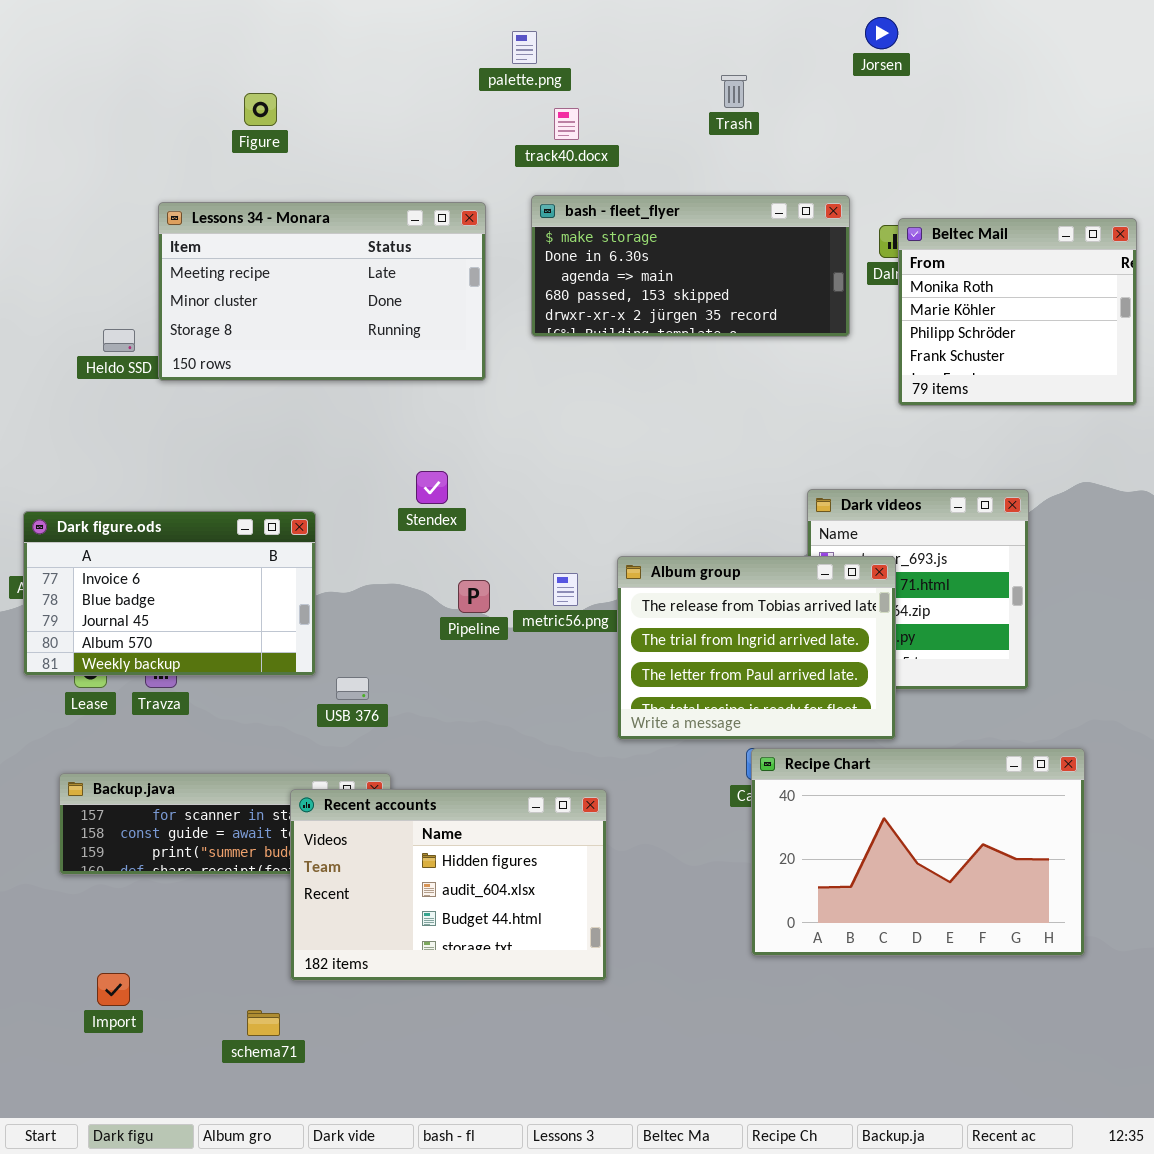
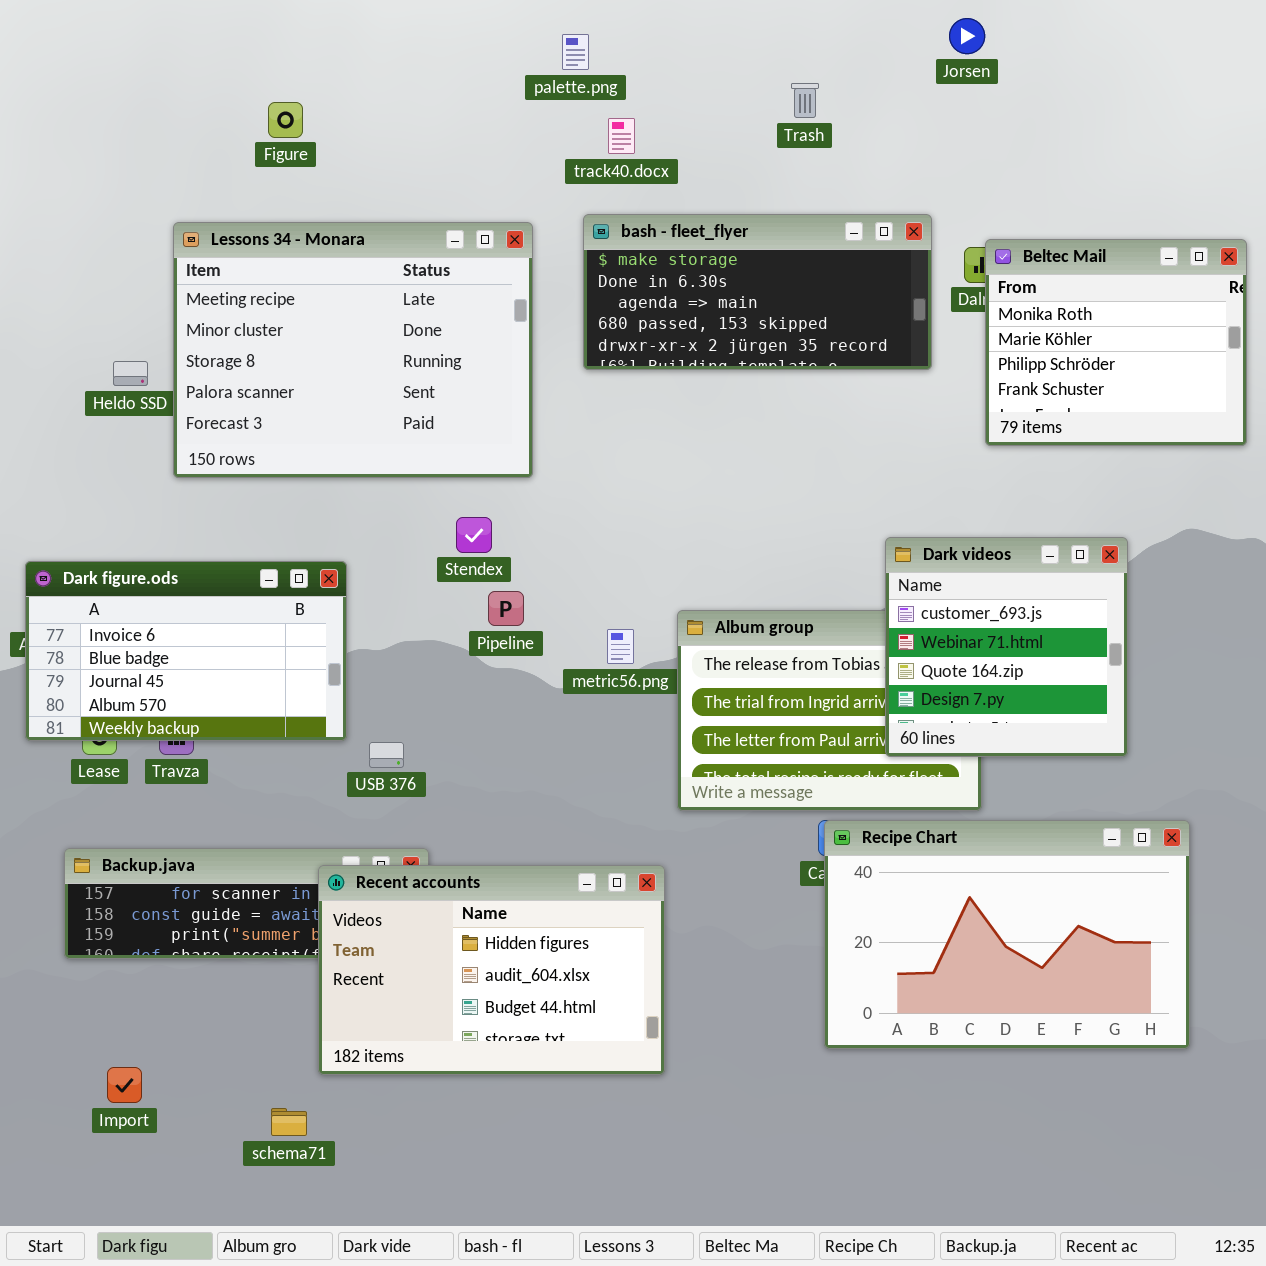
Lessons 34 - Monara: [158,202,486,381] -> [173,222,533,478], resized
Dark videos: [807,489,1029,690] -> [885,537,1128,757], raised
Pipeline: [458,580,490,613] -> [488,591,524,626], moved

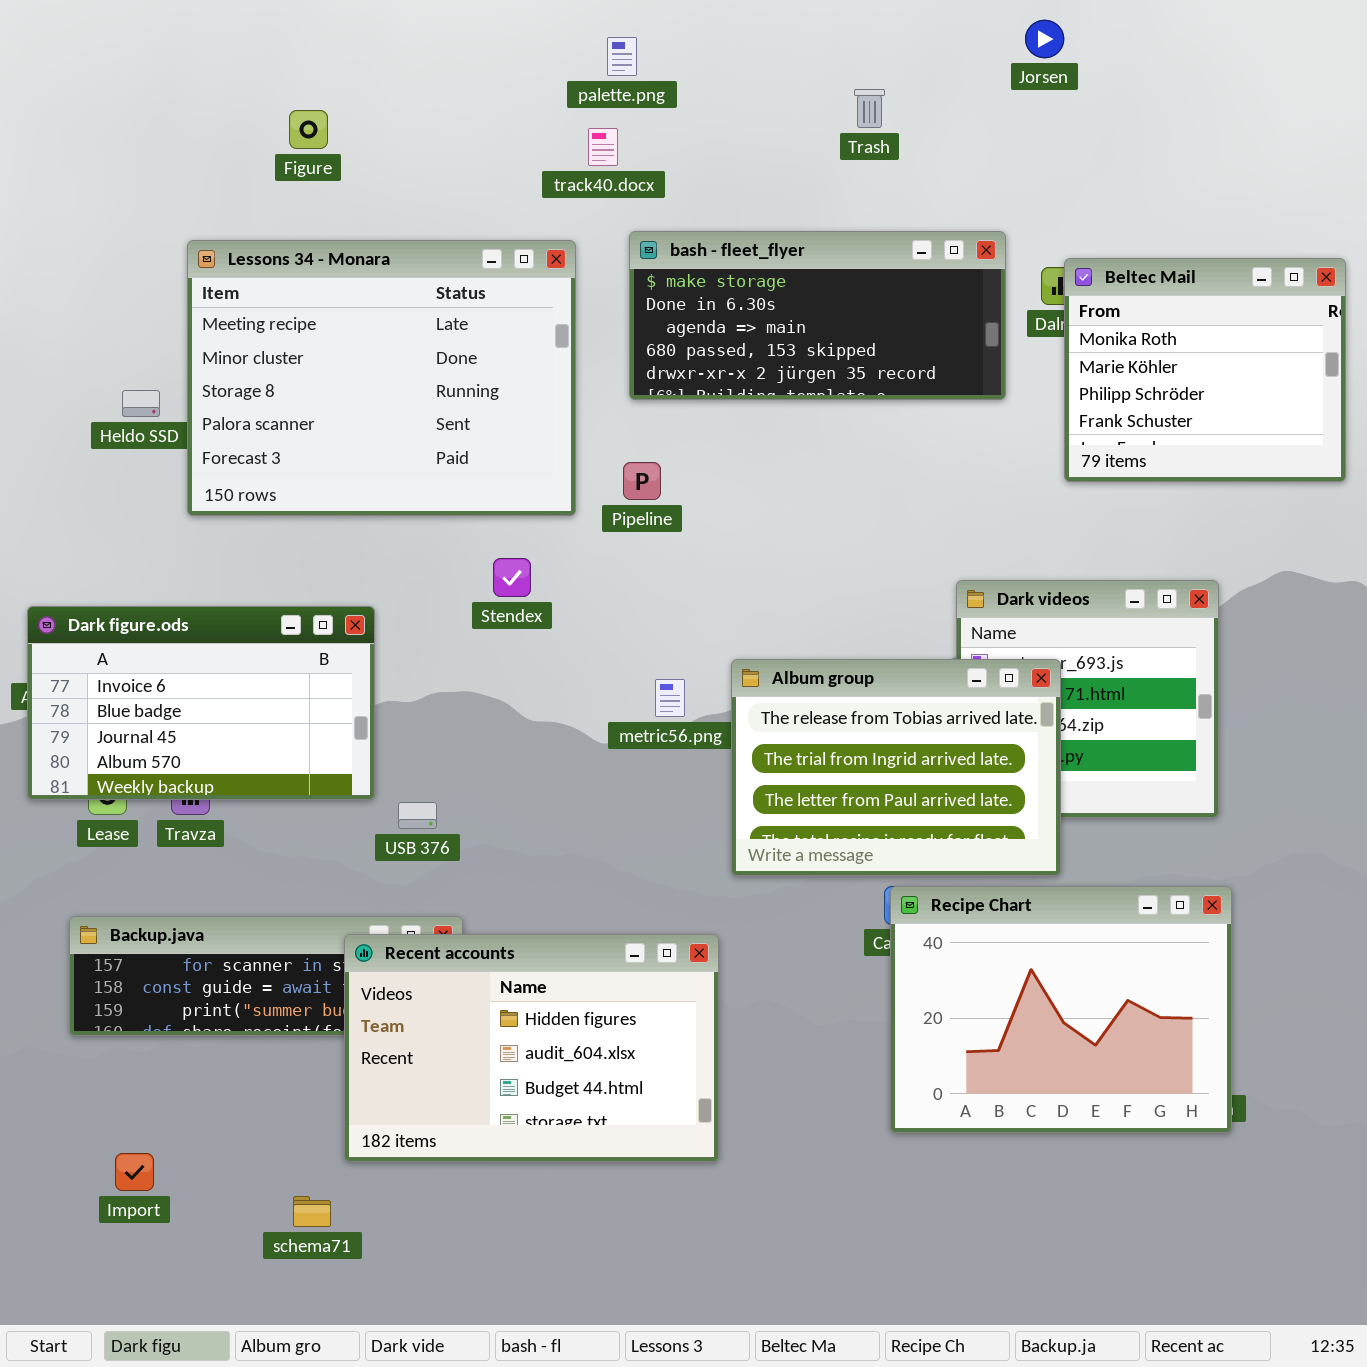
track40.docx: [608,118,635,154] -> [588,128,618,166], moved
Pipeline: [488,591,524,626] -> [623,462,661,500], moved
Album group: [677,610,982,811] -> [731,659,1061,876], raised
Recipe Chart: [824,820,1190,1049] -> [890,886,1232,1133], resized

